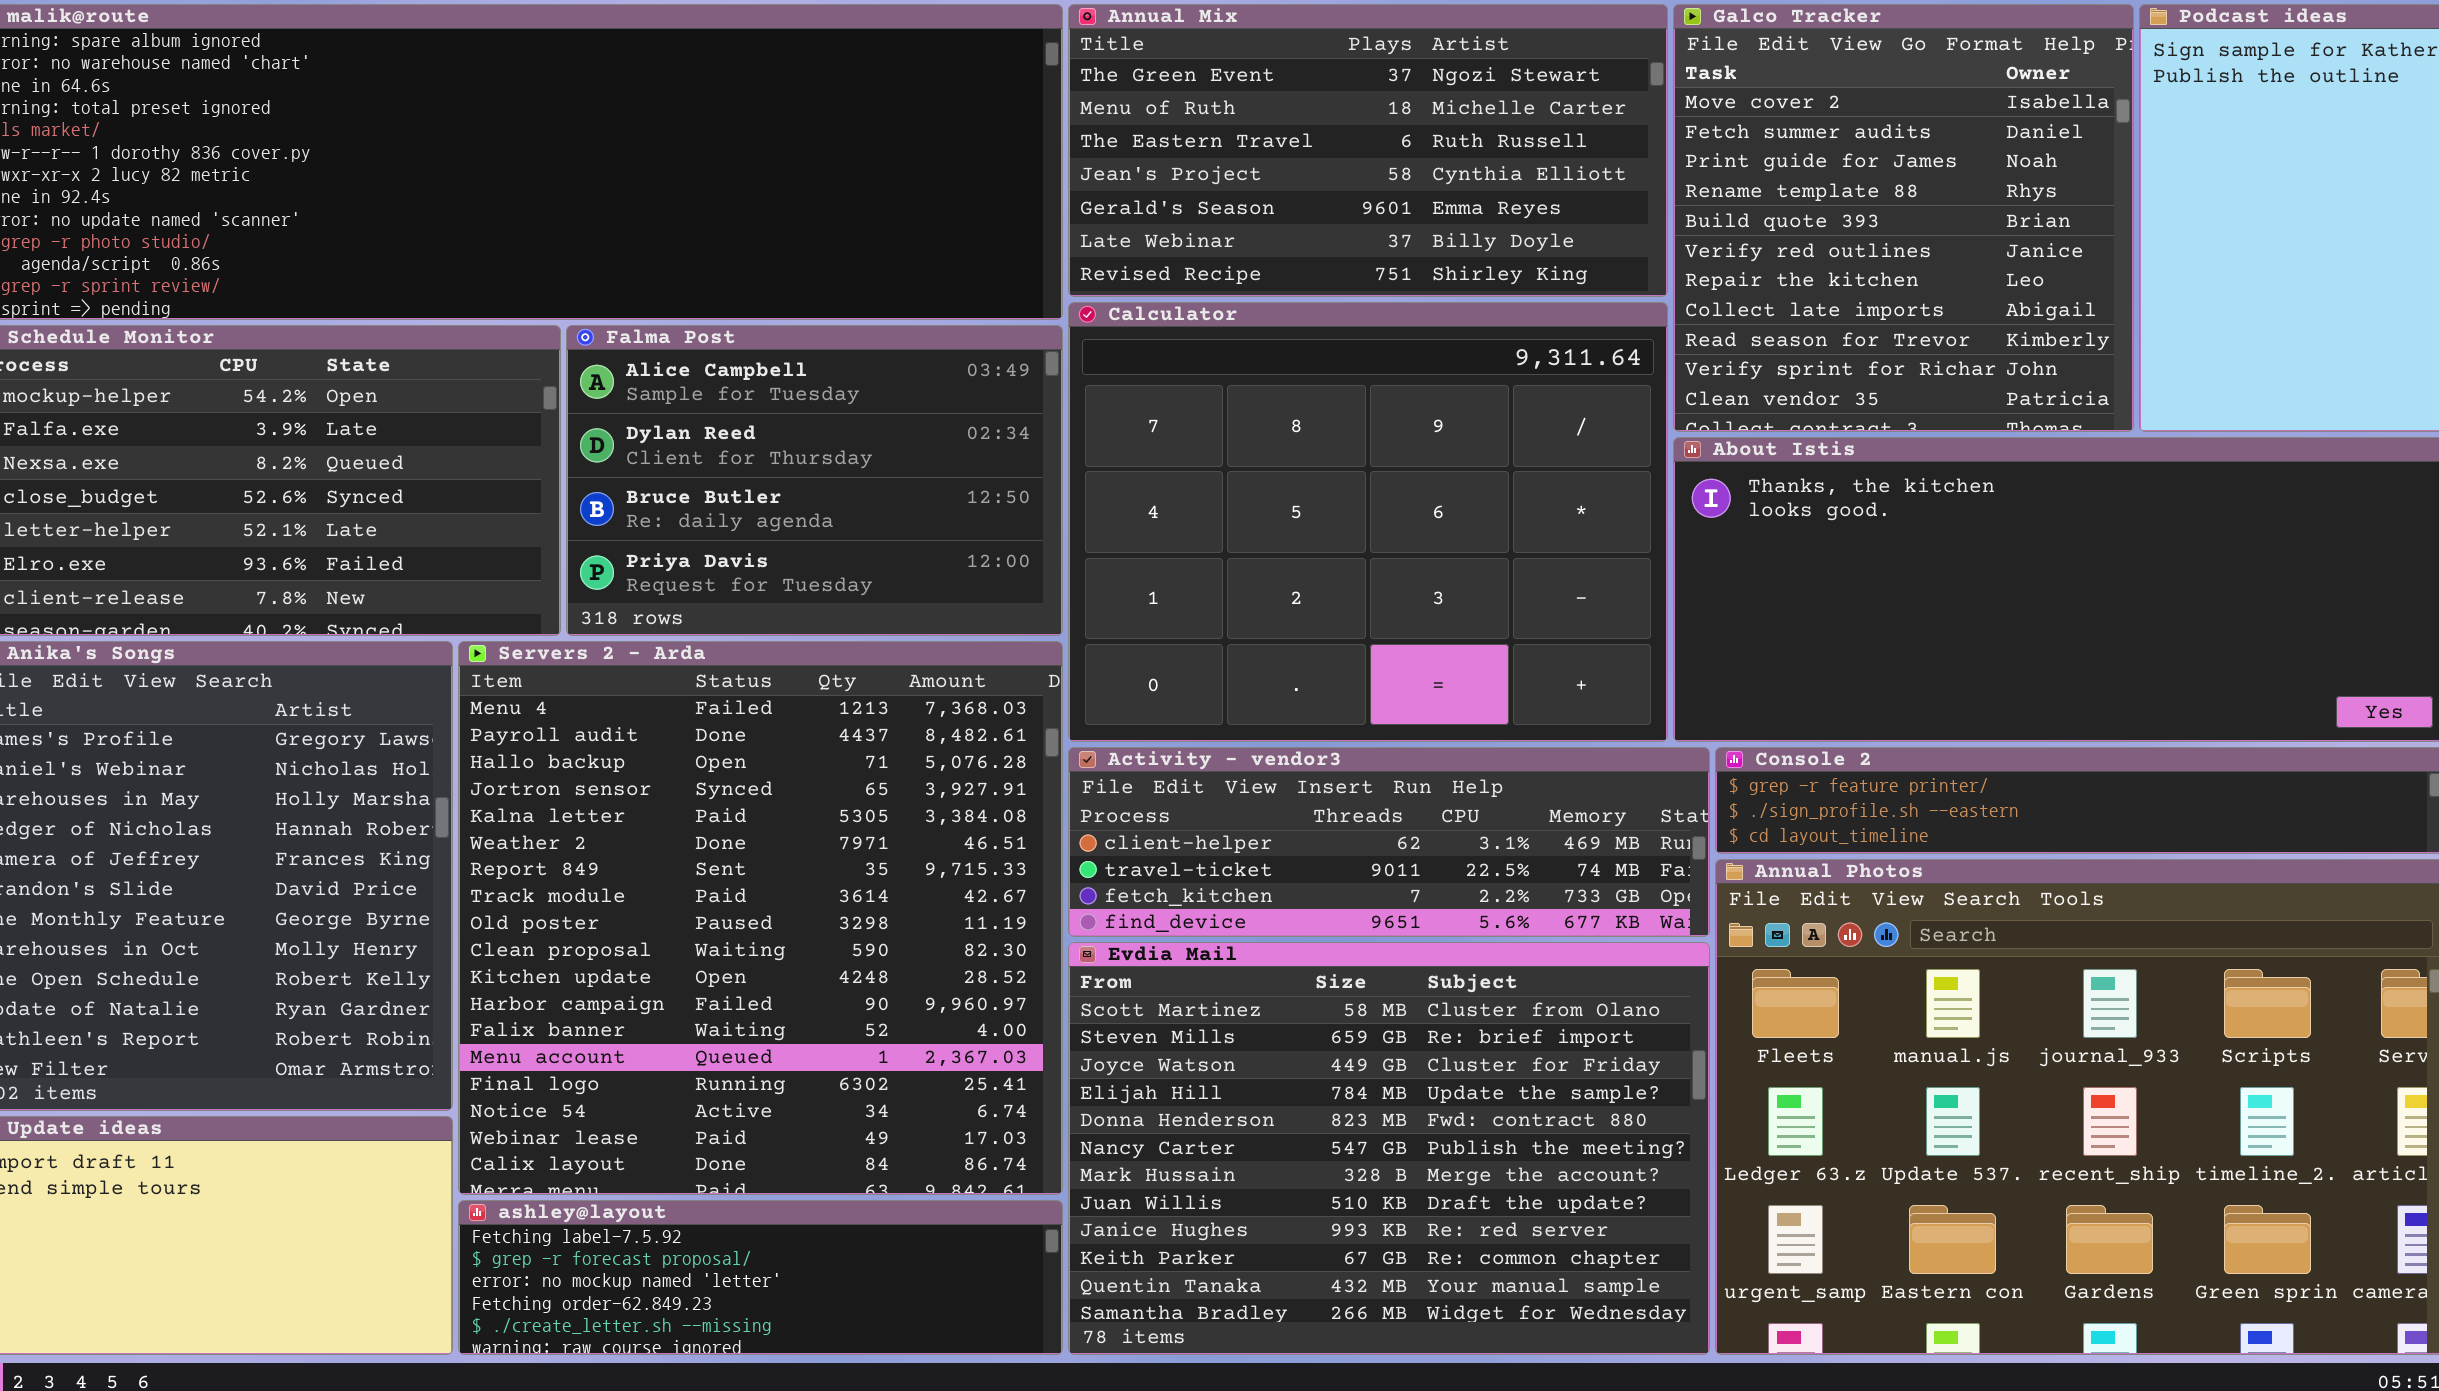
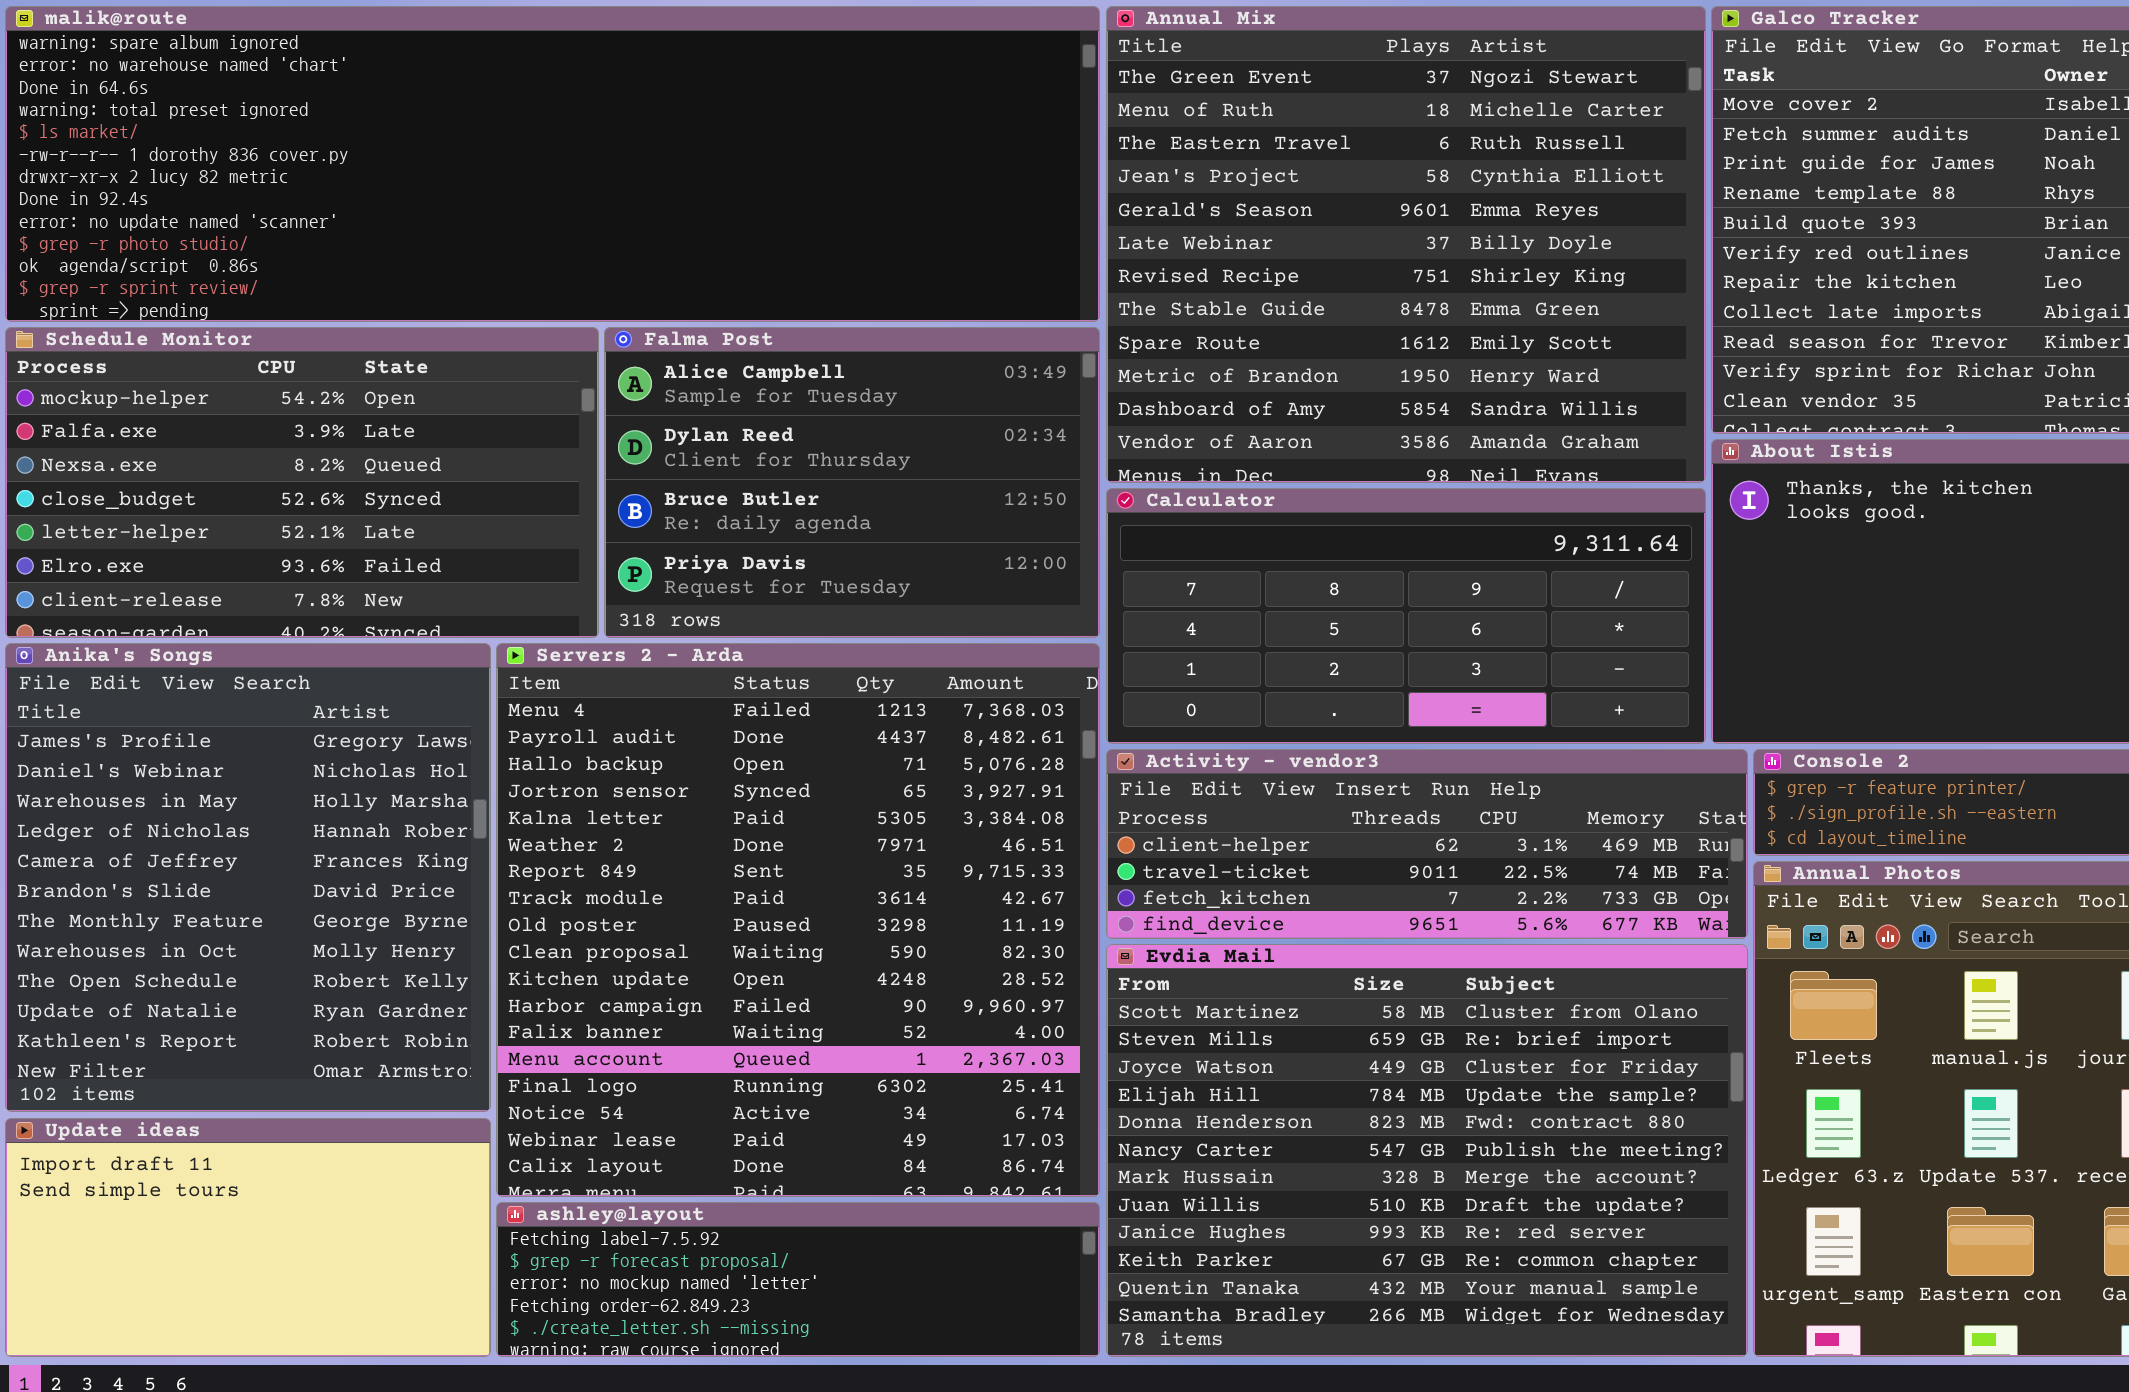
Annual Mix: [1068,4,1668,297] -> [1106,6,1706,483], resized
Calculator: [1068,302,1668,742] -> [1106,488,1706,744], resized

